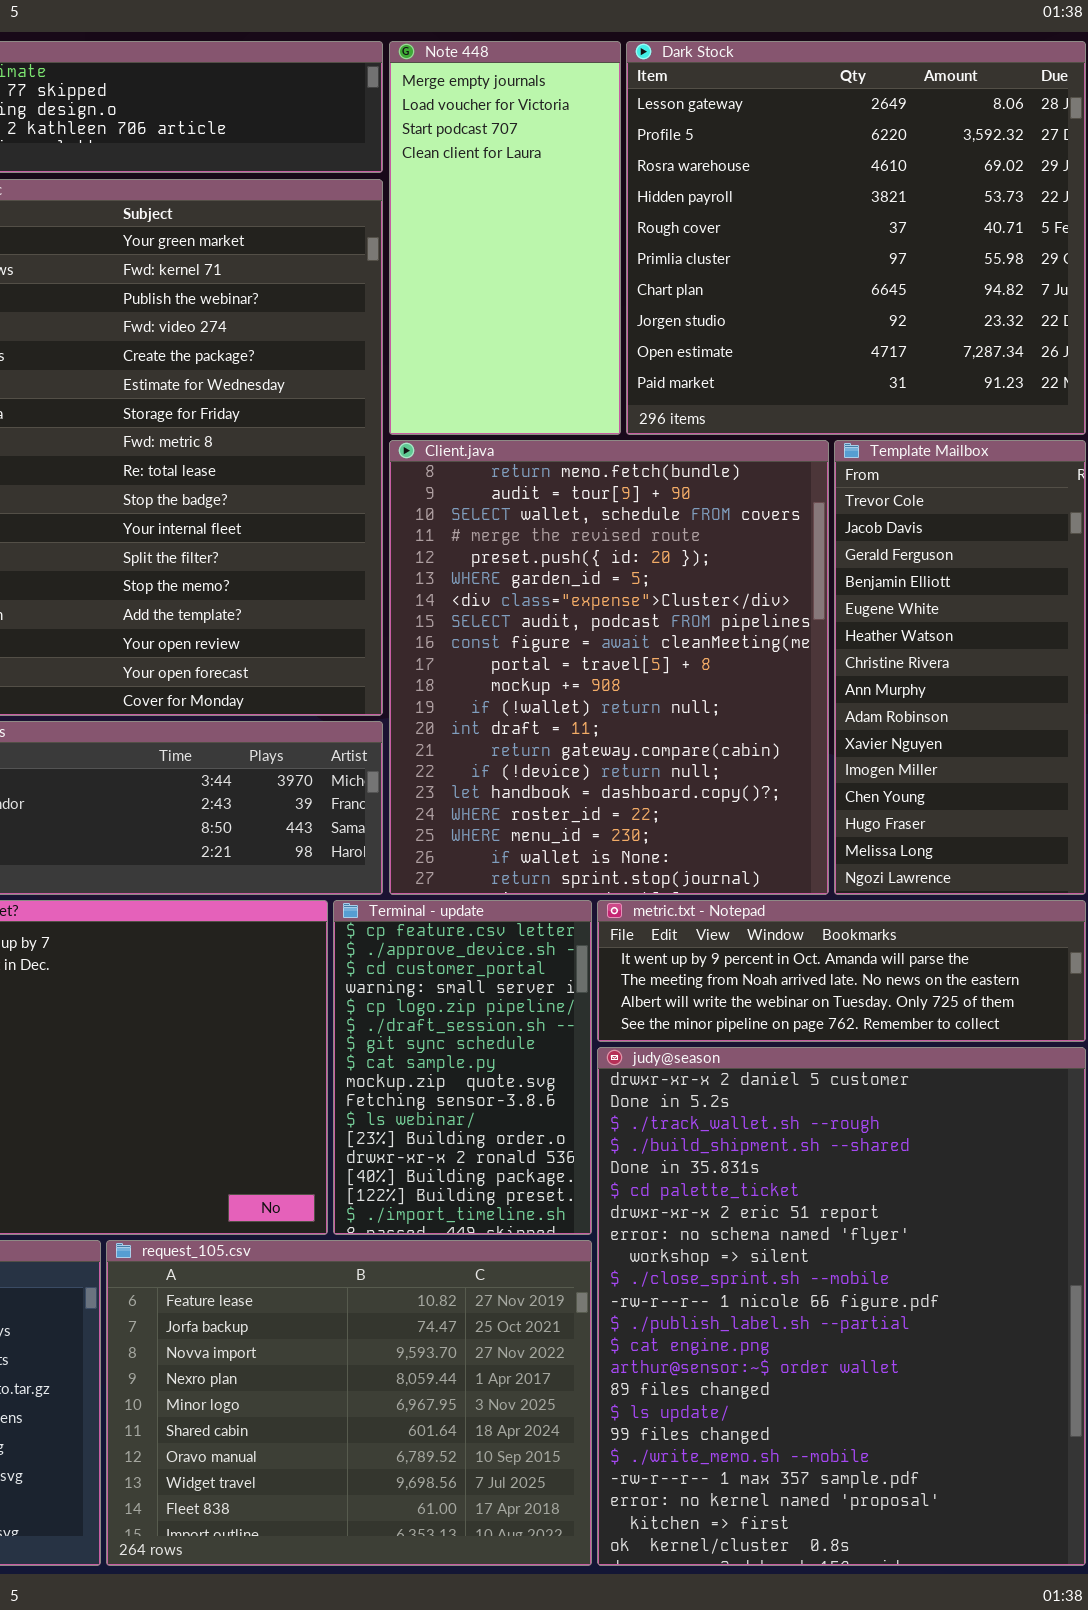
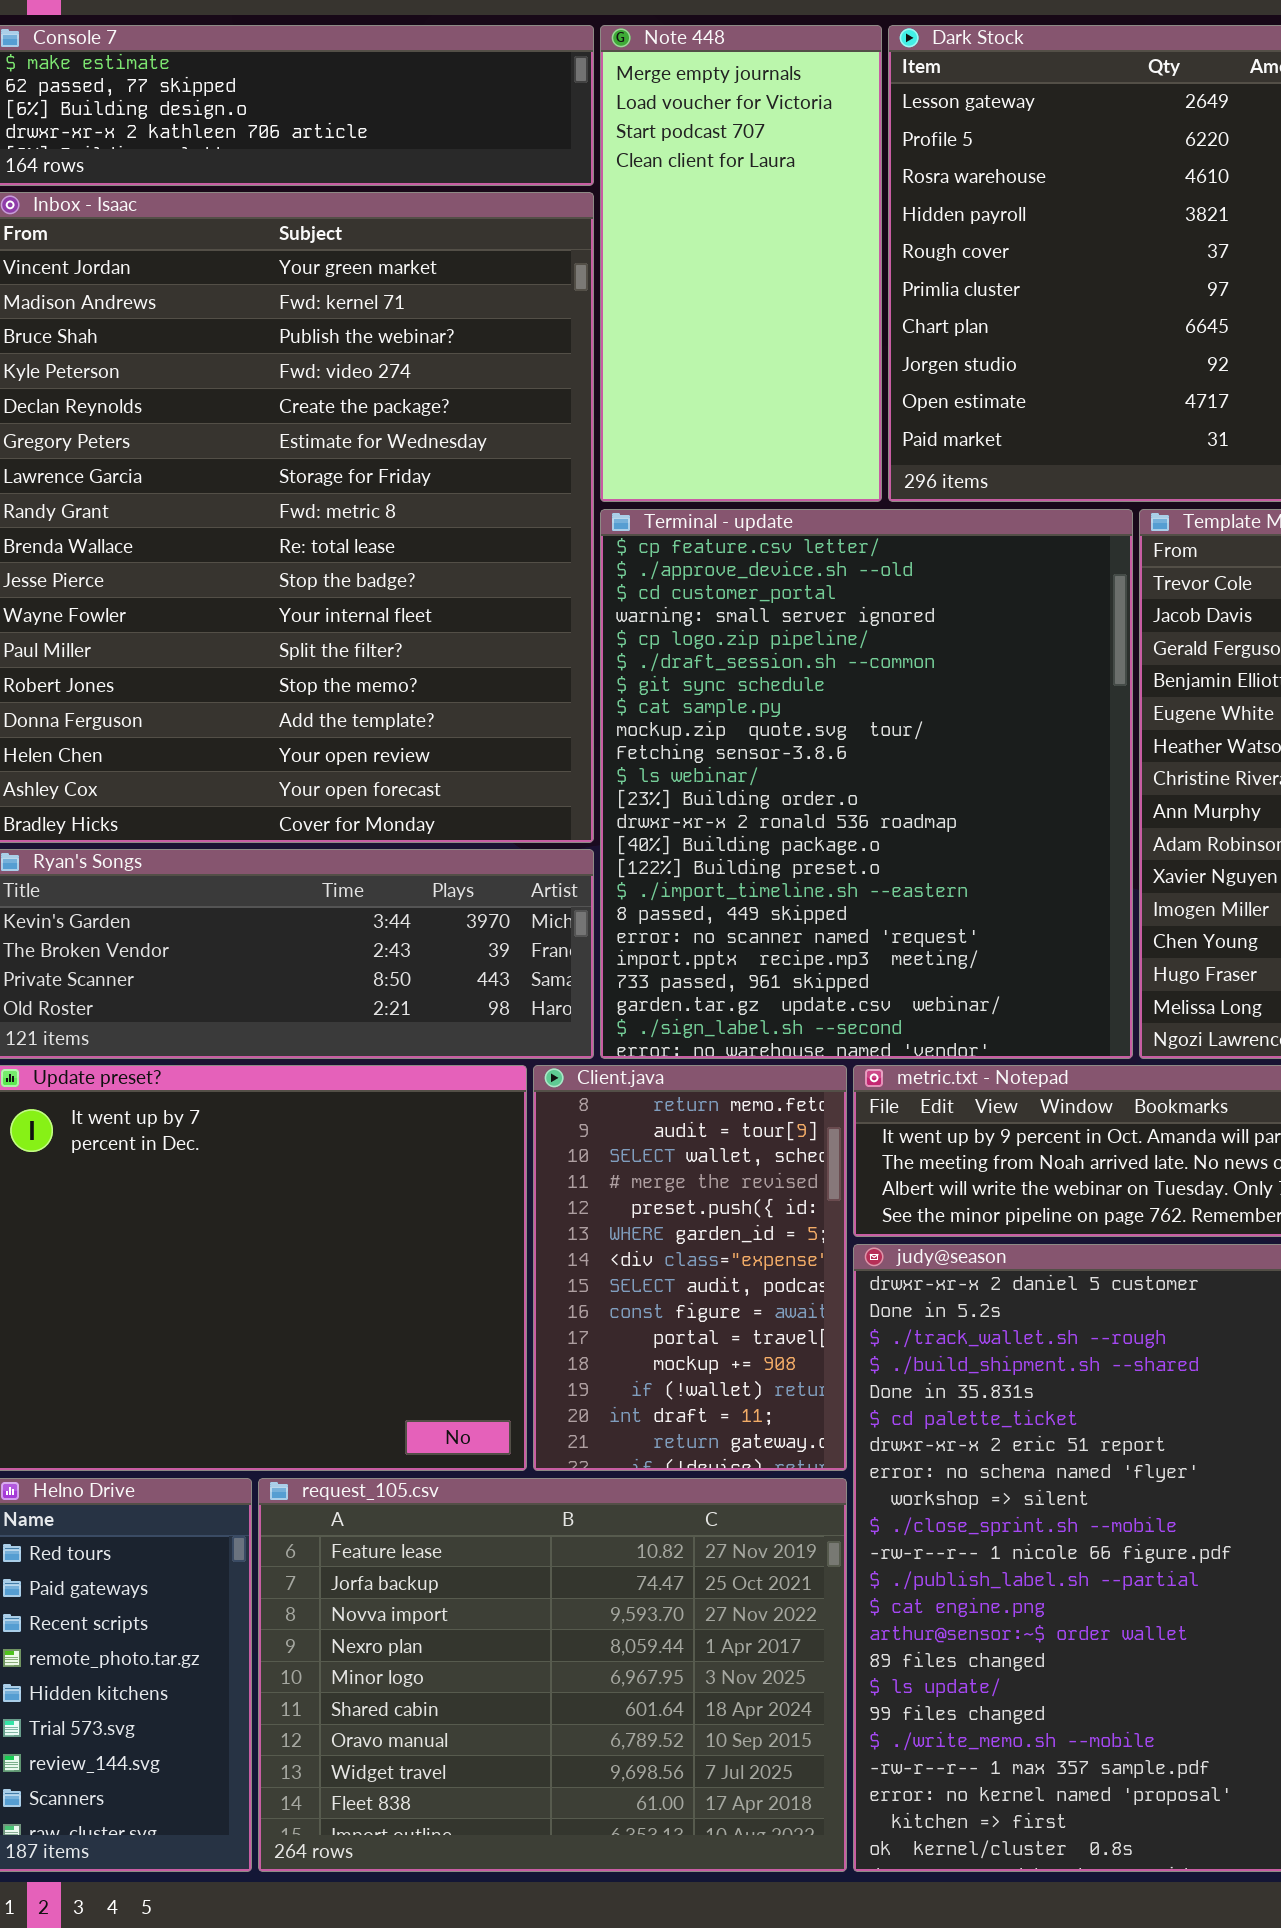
Client.java: [389,440,829,895] -> [533,1065,847,1471], moved, resized
Terminal - update: [333,900,592,1235] -> [600,509,1133,1059], moved, resized

